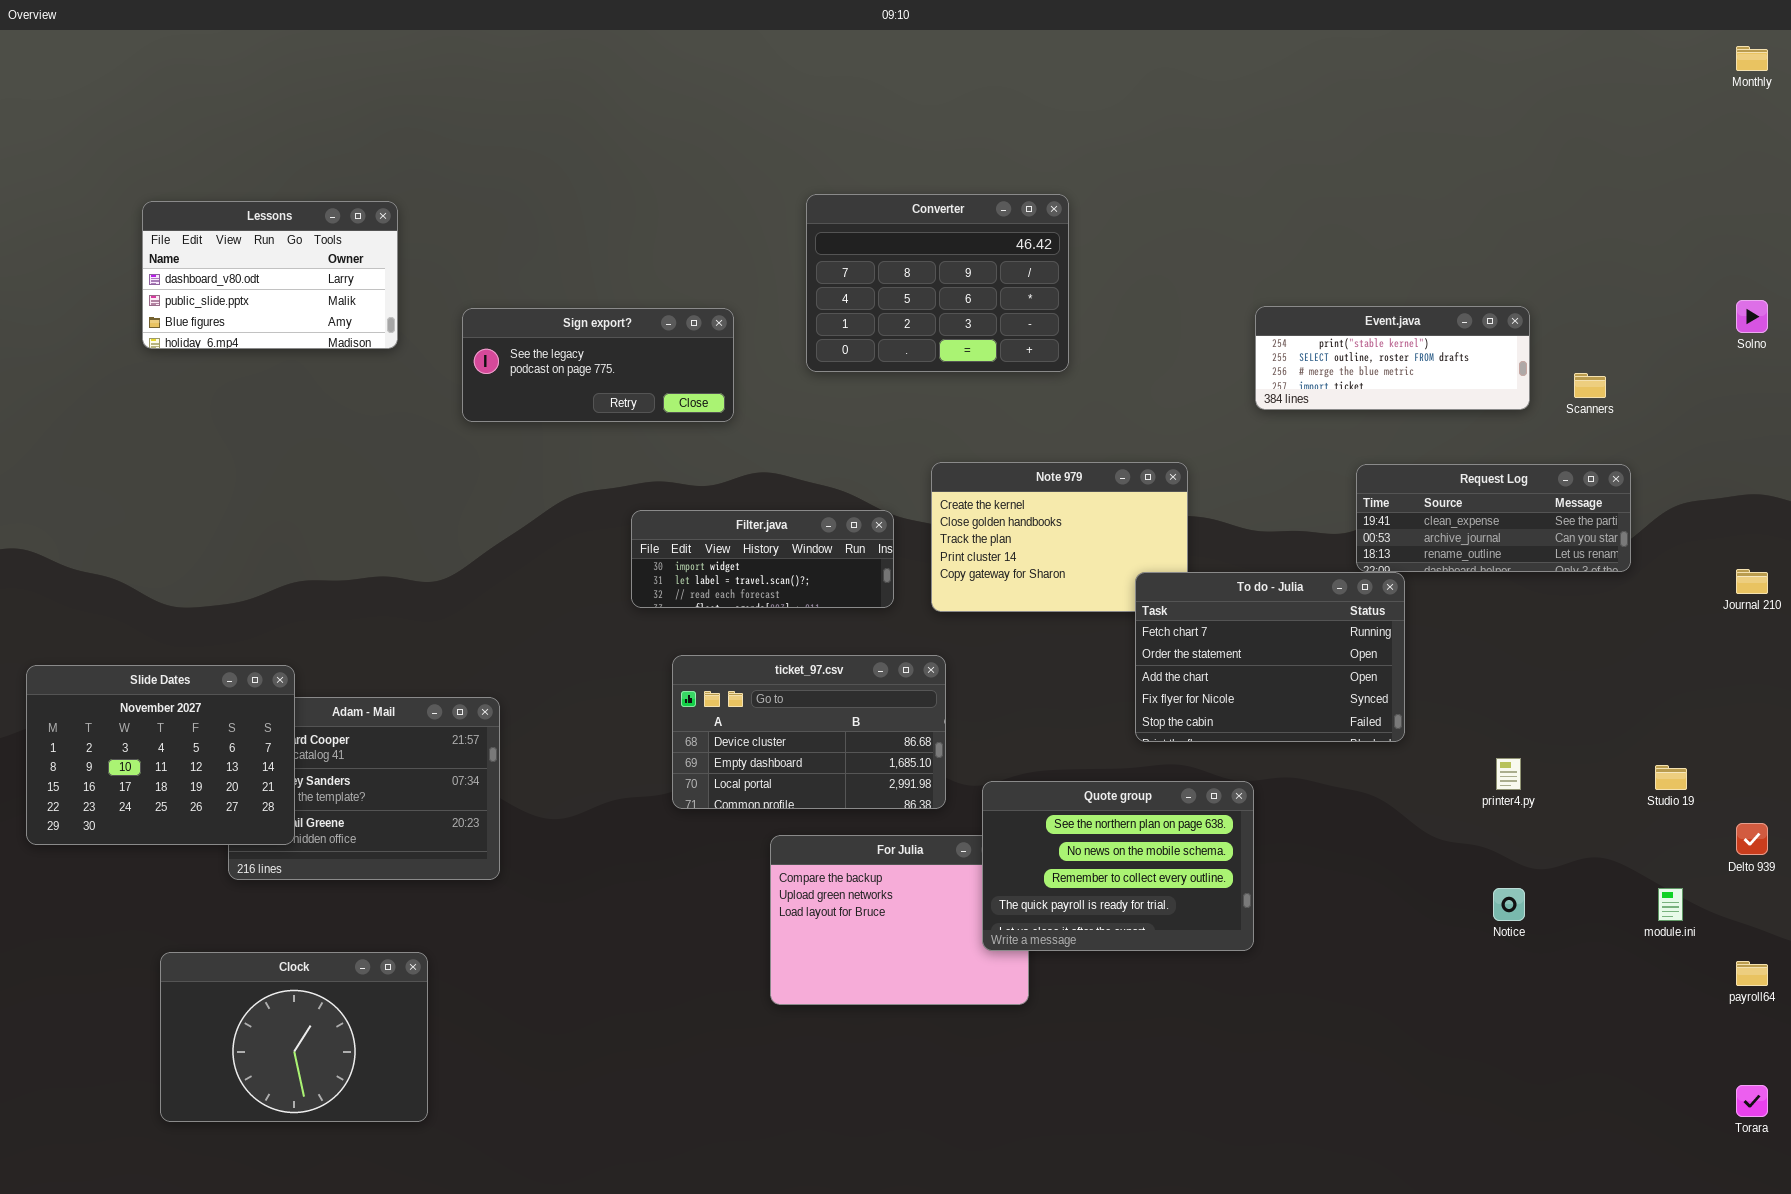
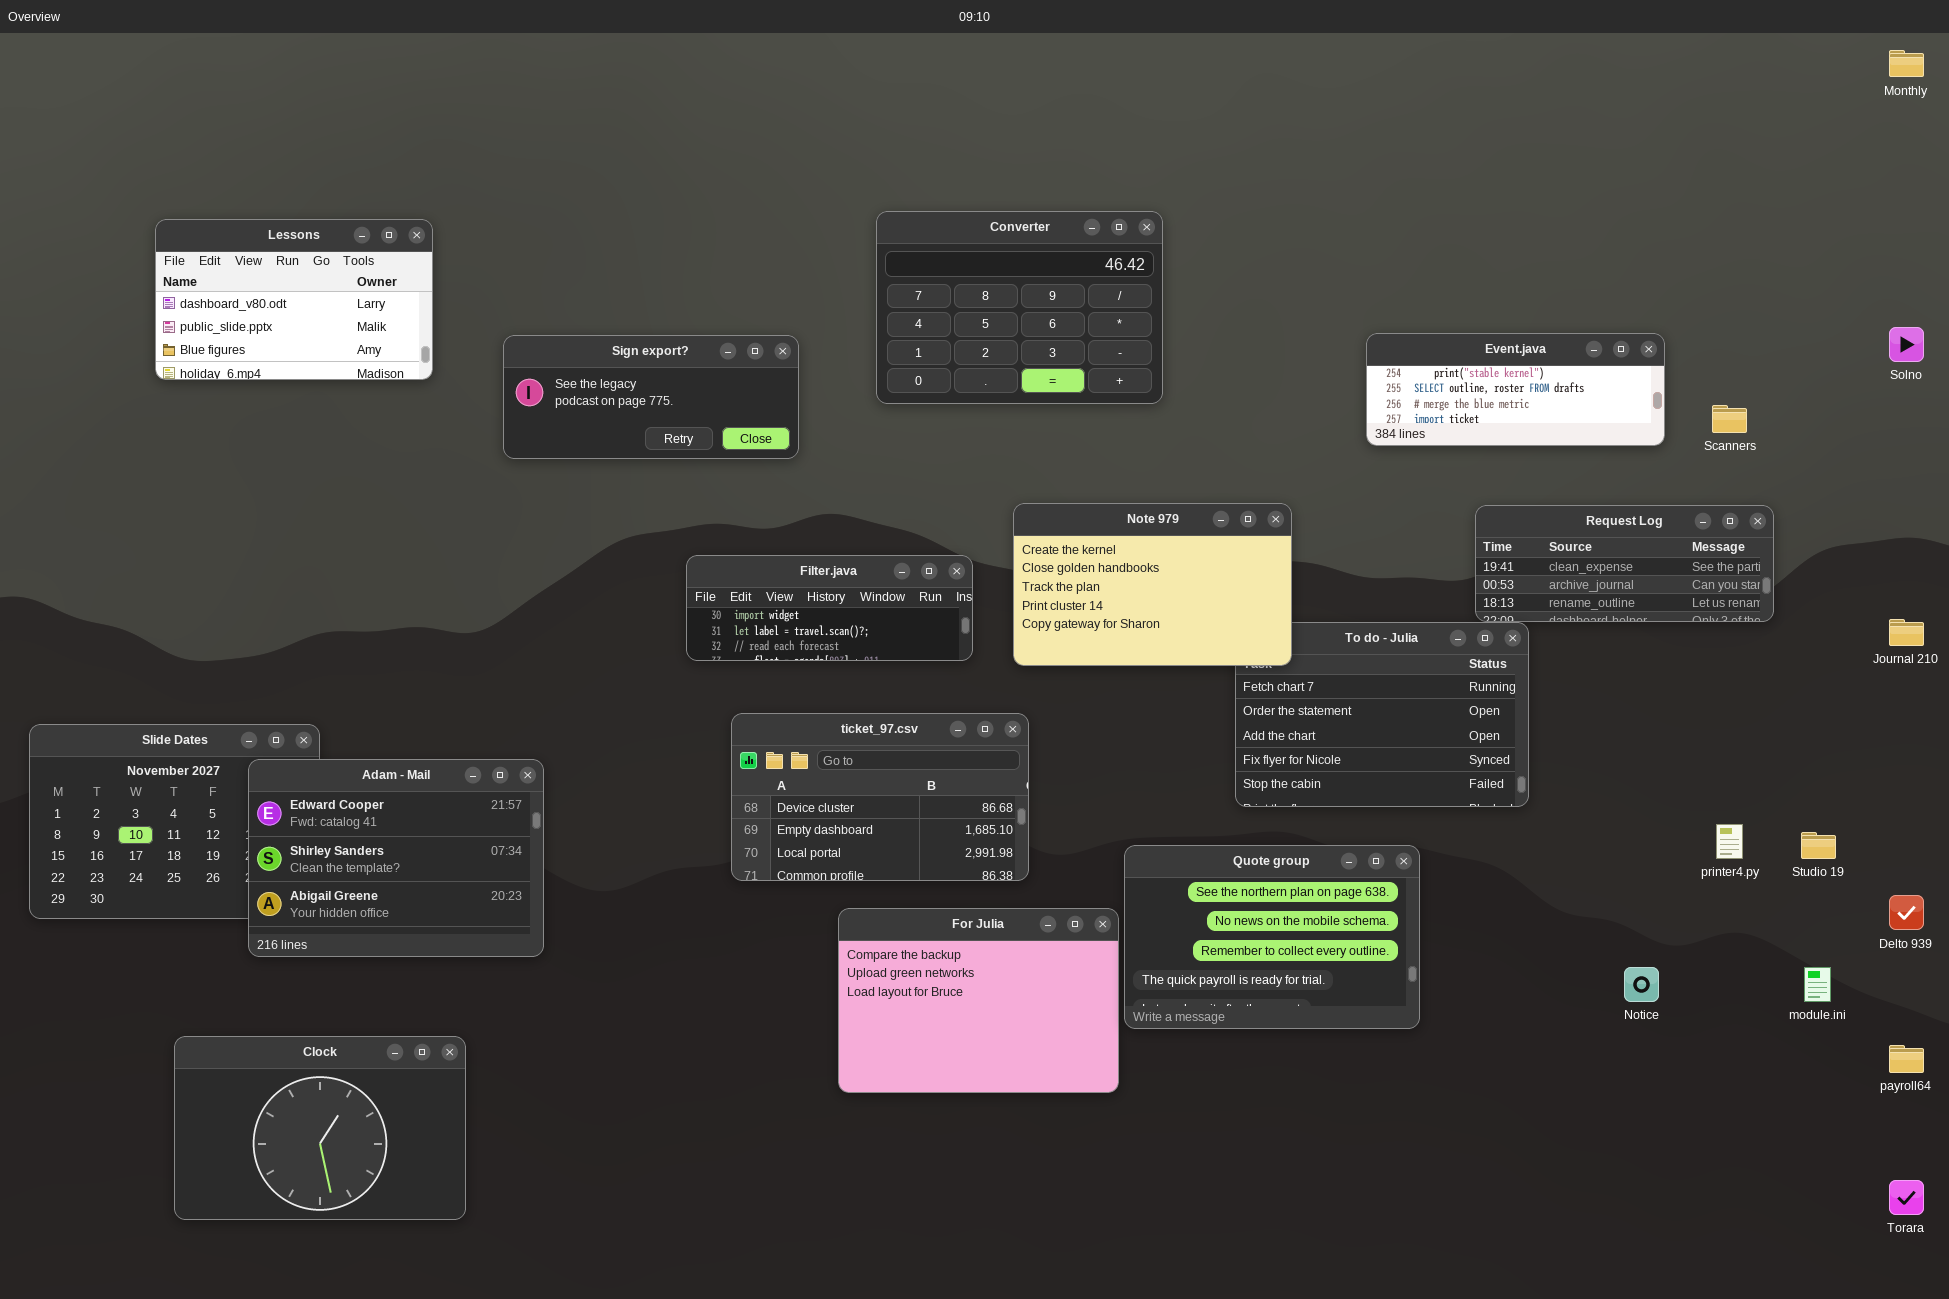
Note 979: [931,462,1188,612] -> [1013,503,1292,666], raised
Adam - Mail: [228,697,500,880] -> [248,759,544,957], raised
printer4.py: [1496,758,1521,790] -> [1716,824,1743,859], moved
Quote group: [982,781,1254,951] -> [1124,845,1420,1029], moved

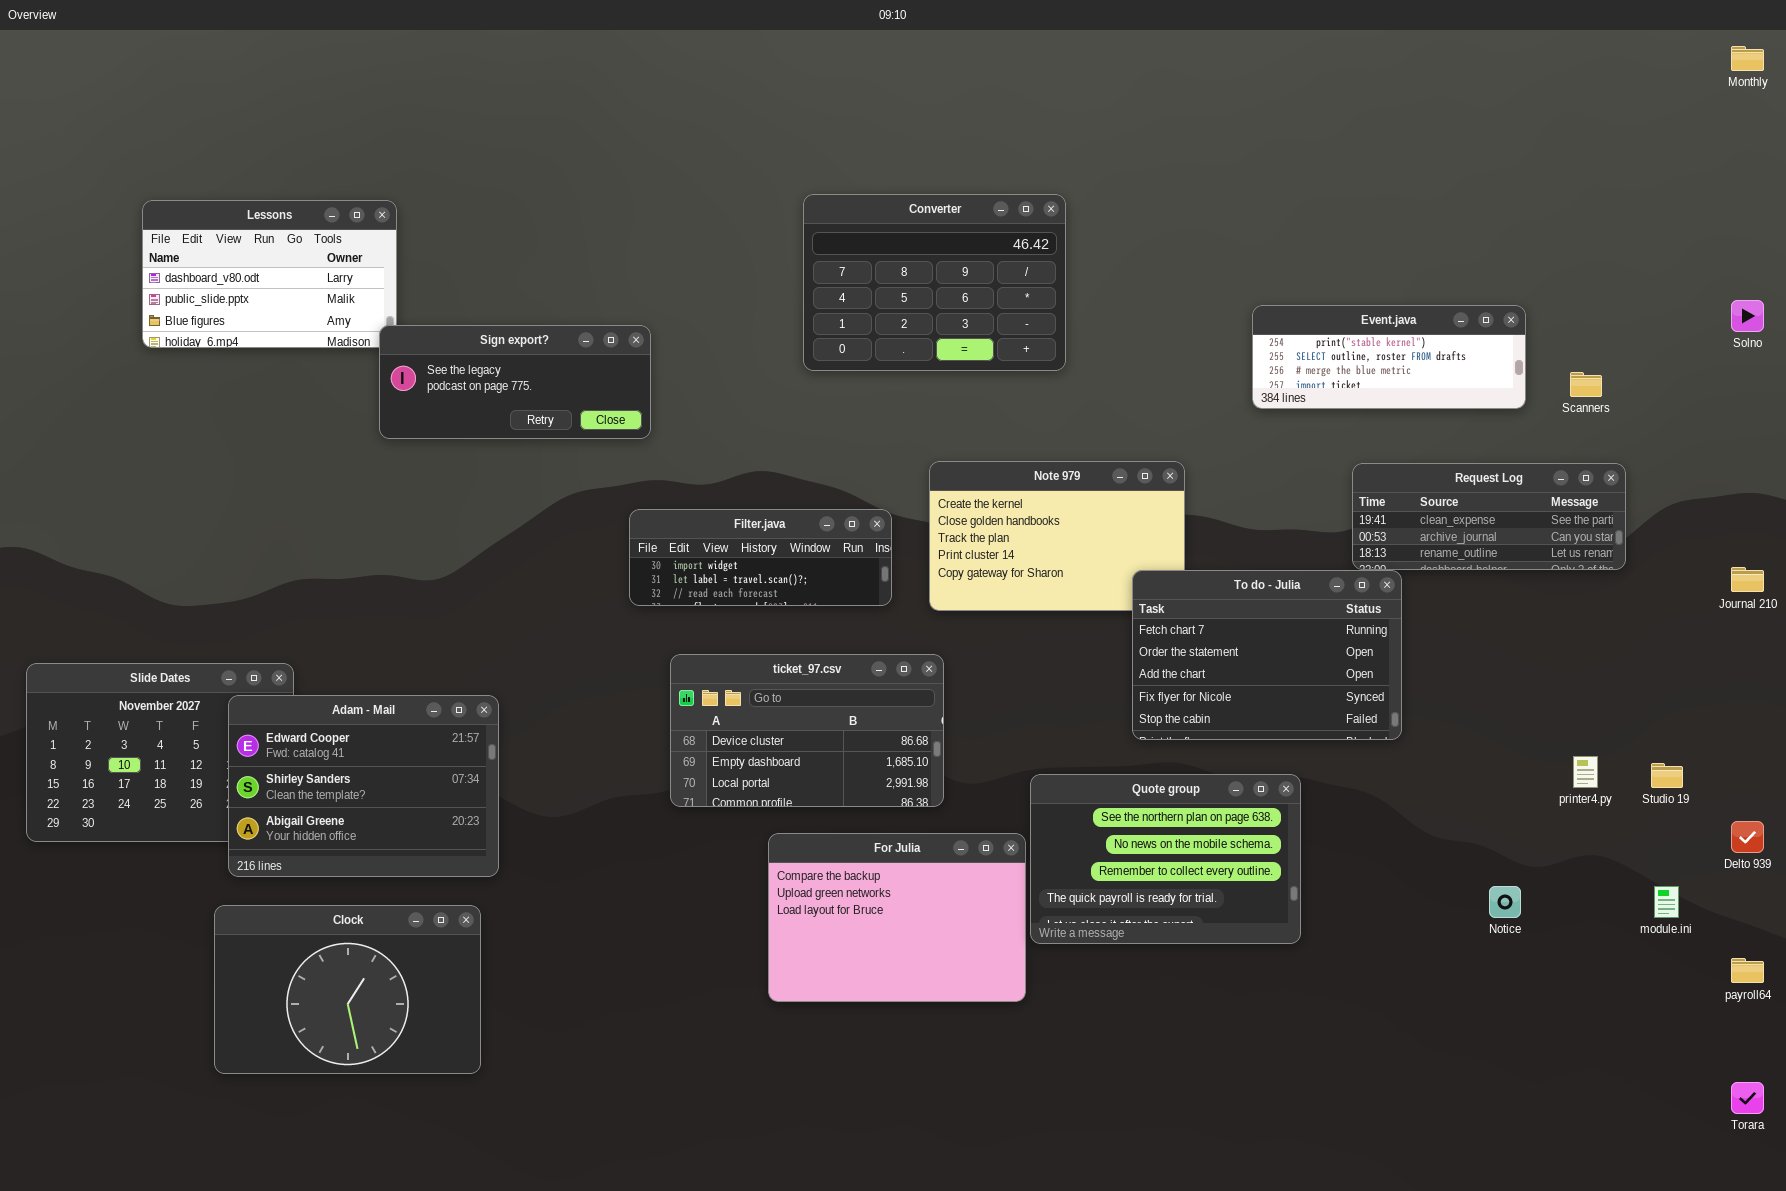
Sign export?: [503,335,799,459] -> [379,325,651,439], moved
To do - Julia: [1235,622,1529,807] -> [1132,570,1402,740], raised
Clock: [174,1036,466,1220] -> [214,905,481,1074], moved

